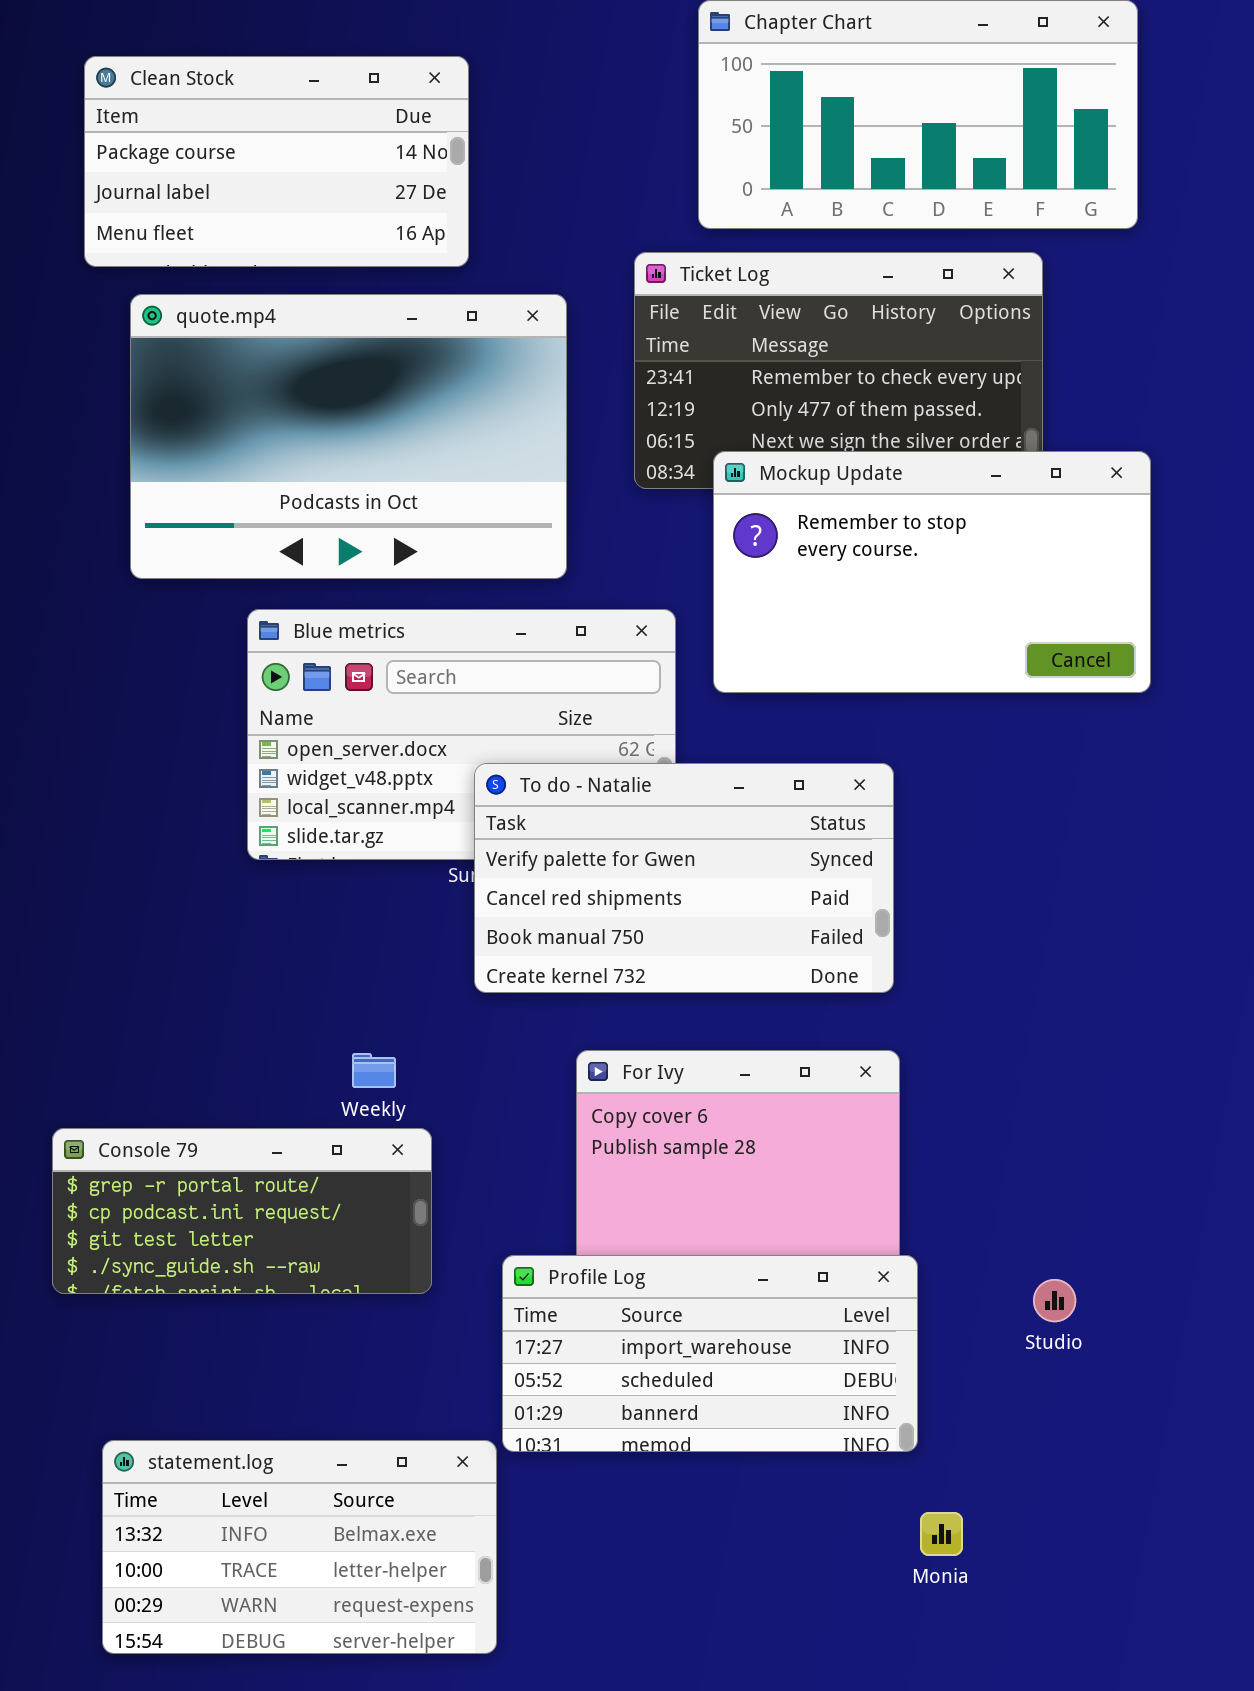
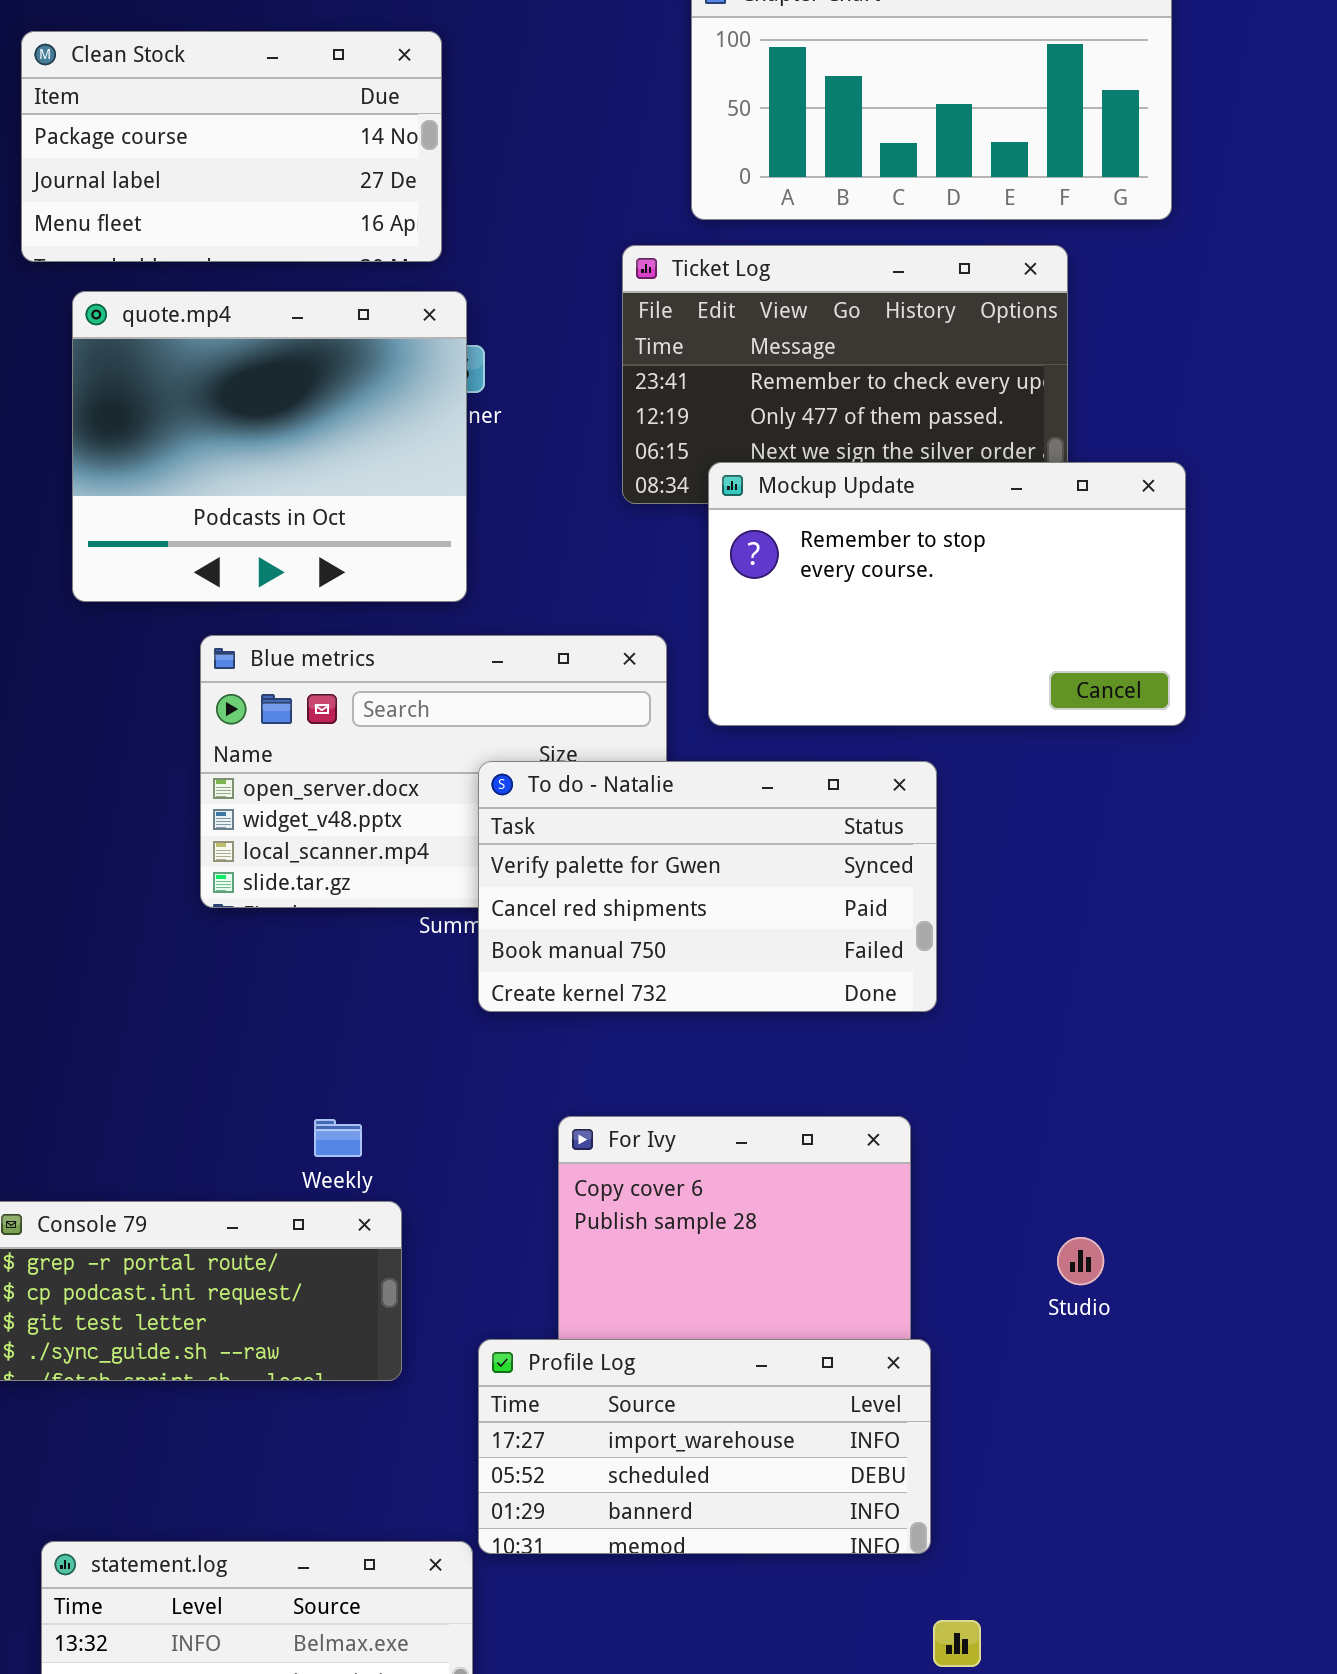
quote.mp4: [130,294,567,579] -> [72,291,467,602], resized
To do - Natalie: [474,763,894,993] -> [478,761,937,1012], moved
Studio: [1033,1279,1076,1322] -> [1057,1237,1104,1285], moved

